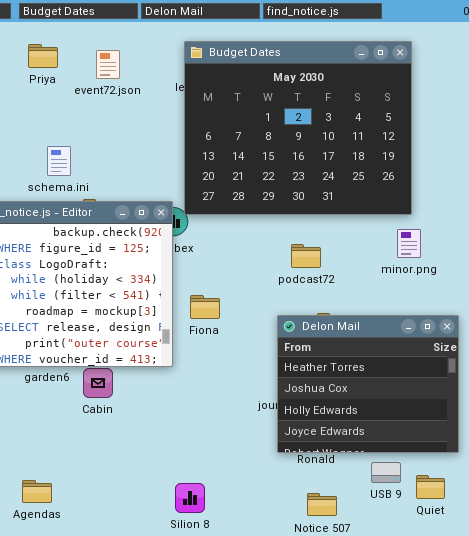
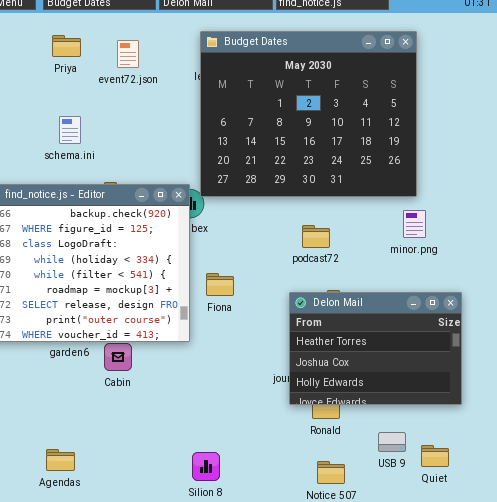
schema.ini: [47,146,71,176] -> [59,116,81,144], moved
Delon Mail: [277,315,459,453] -> [289,292,462,405], resized

